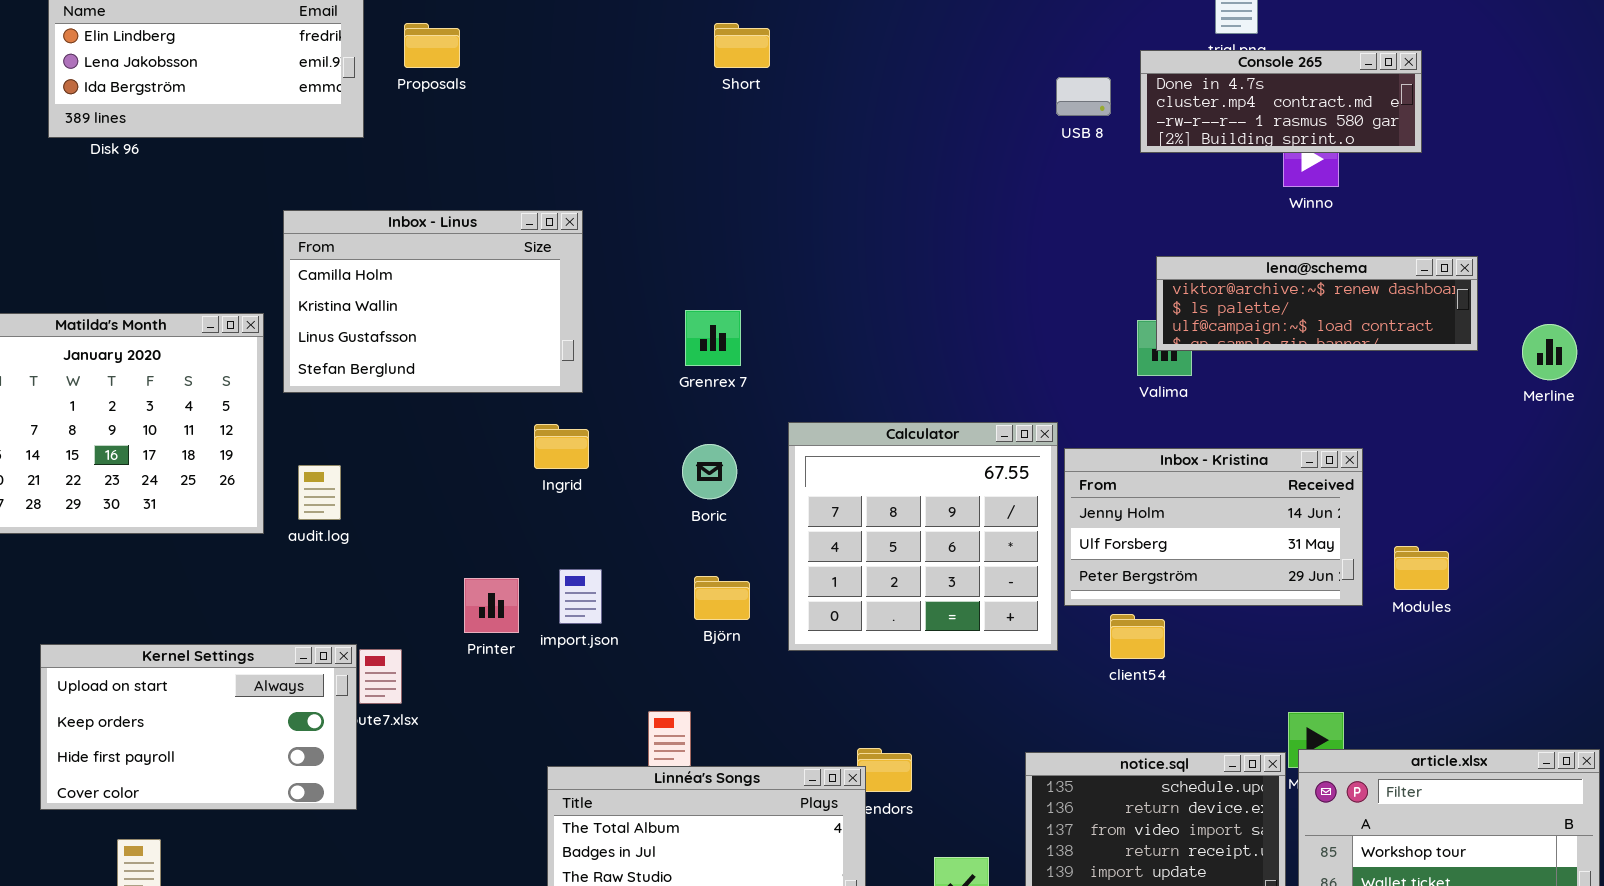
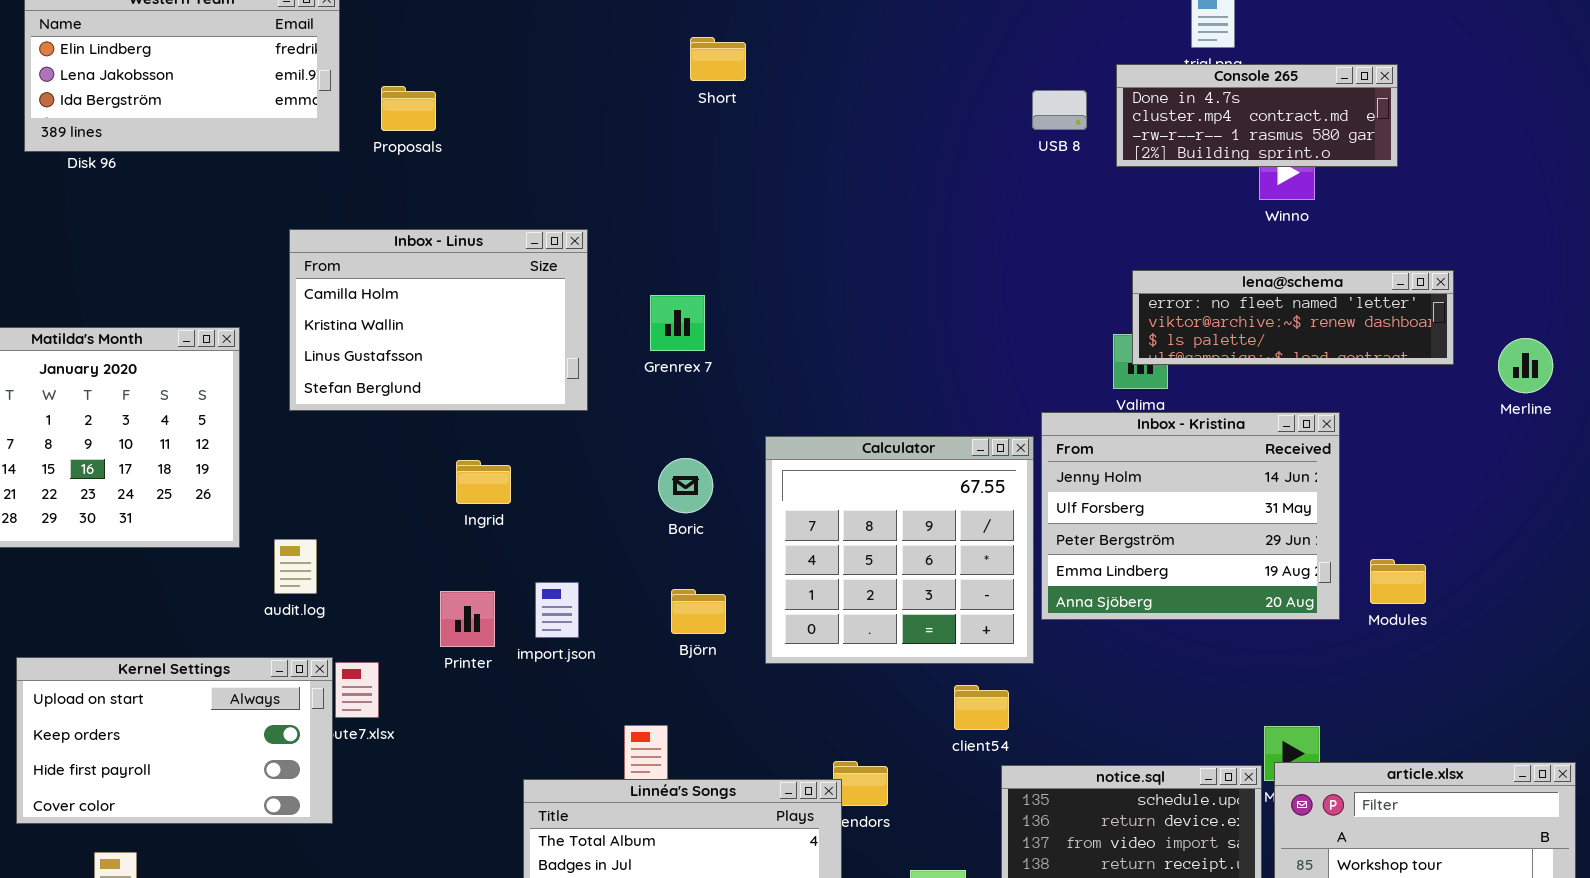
Proposals: [404,23,460,68] -> [381,86,436,131], moved
Inbox - Linus: [283,210,583,393] -> [289,229,588,411], moved
lena@schema: [1156,256,1478,351] -> [1132,270,1454,365], scrolled up 1 row
Grenrex 7: [685,310,741,366] -> [650,295,705,351], moved
Ingrid: [534,424,589,469] -> [456,460,511,504], moved
Inbox - Kristina: [1064,448,1363,606] -> [1041,412,1340,620], resized
audit.log: [298,465,341,520] -> [274,539,317,594], moved
client54: [1110,614,1165,659] -> [954,685,1009,730], moved

